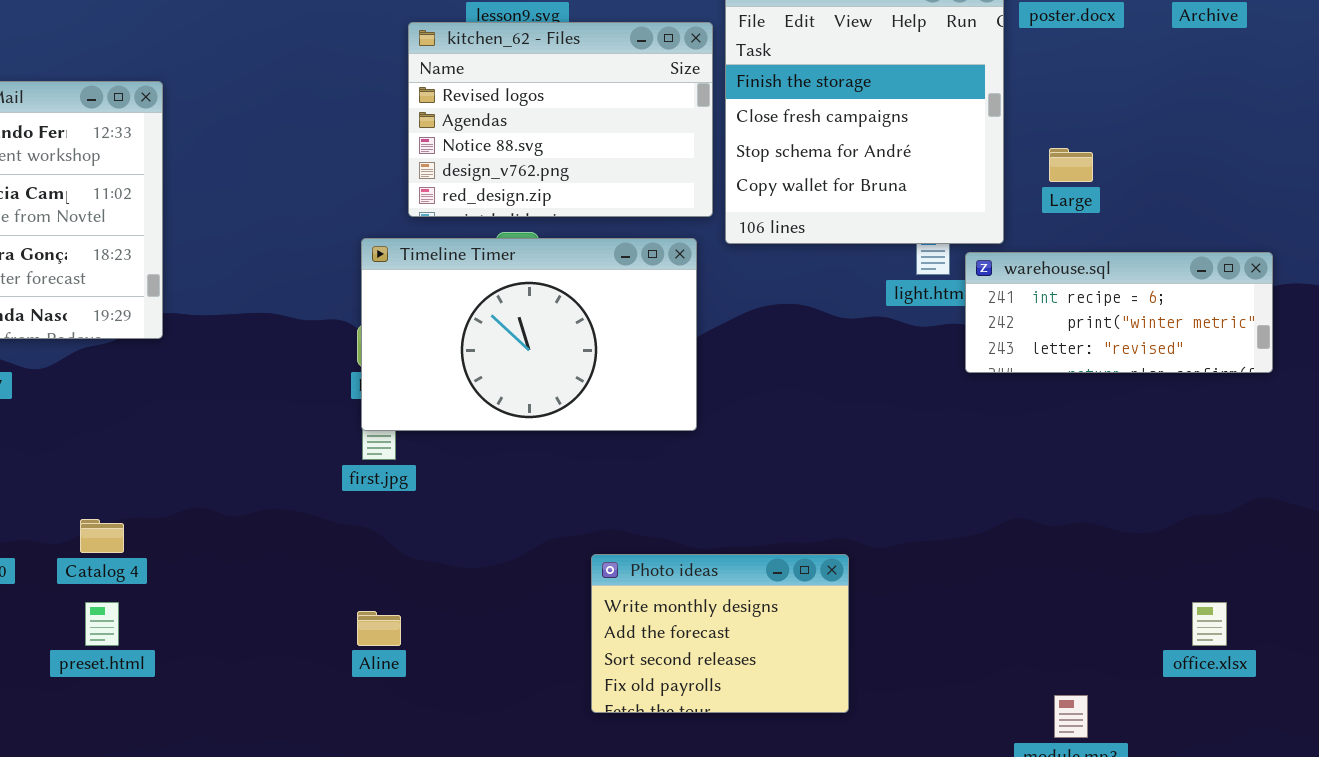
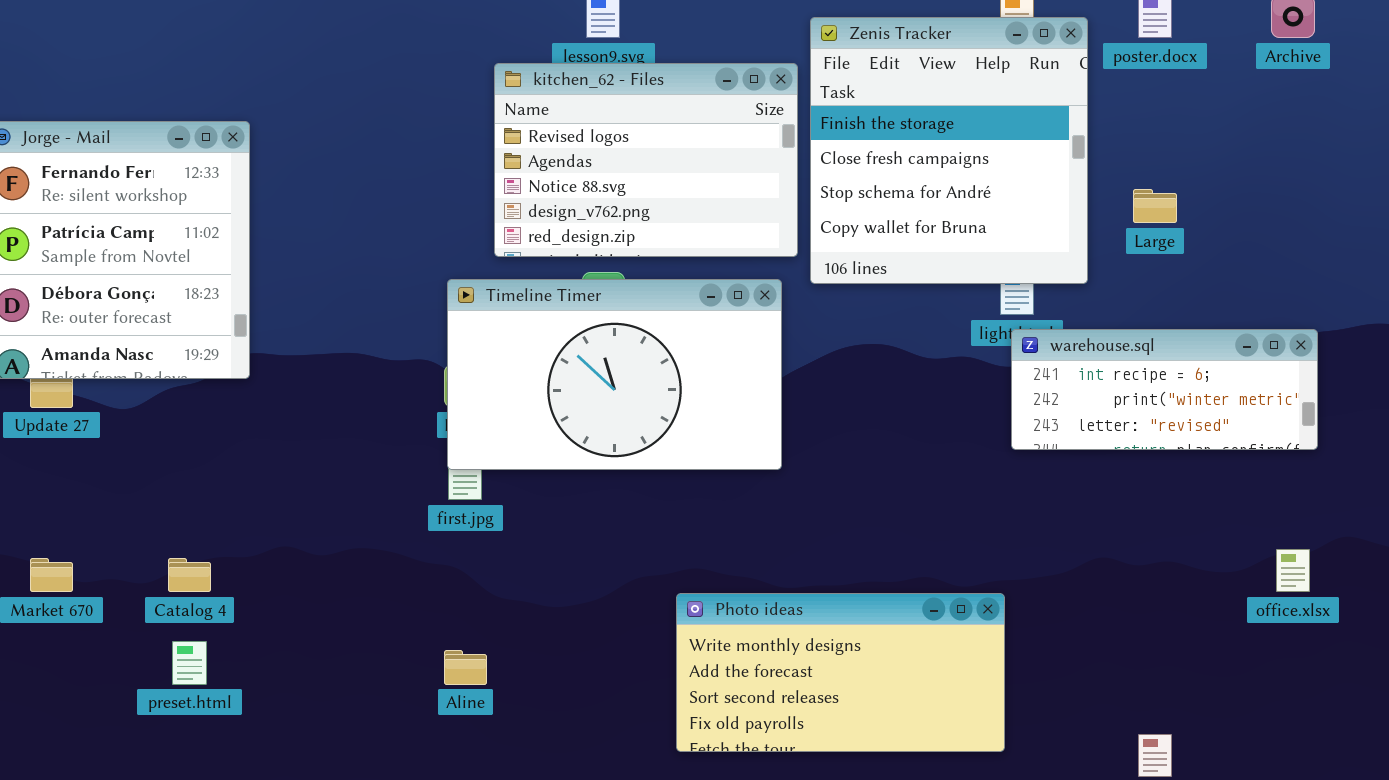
warehouse.sql: [965,252,1273,373] -> [1011,329,1318,450], moved
Photo ideas: [591,554,849,713] -> [676,593,1005,752], resized
office.xlsx: [1192,602,1227,646] -> [1276,549,1310,592], moved

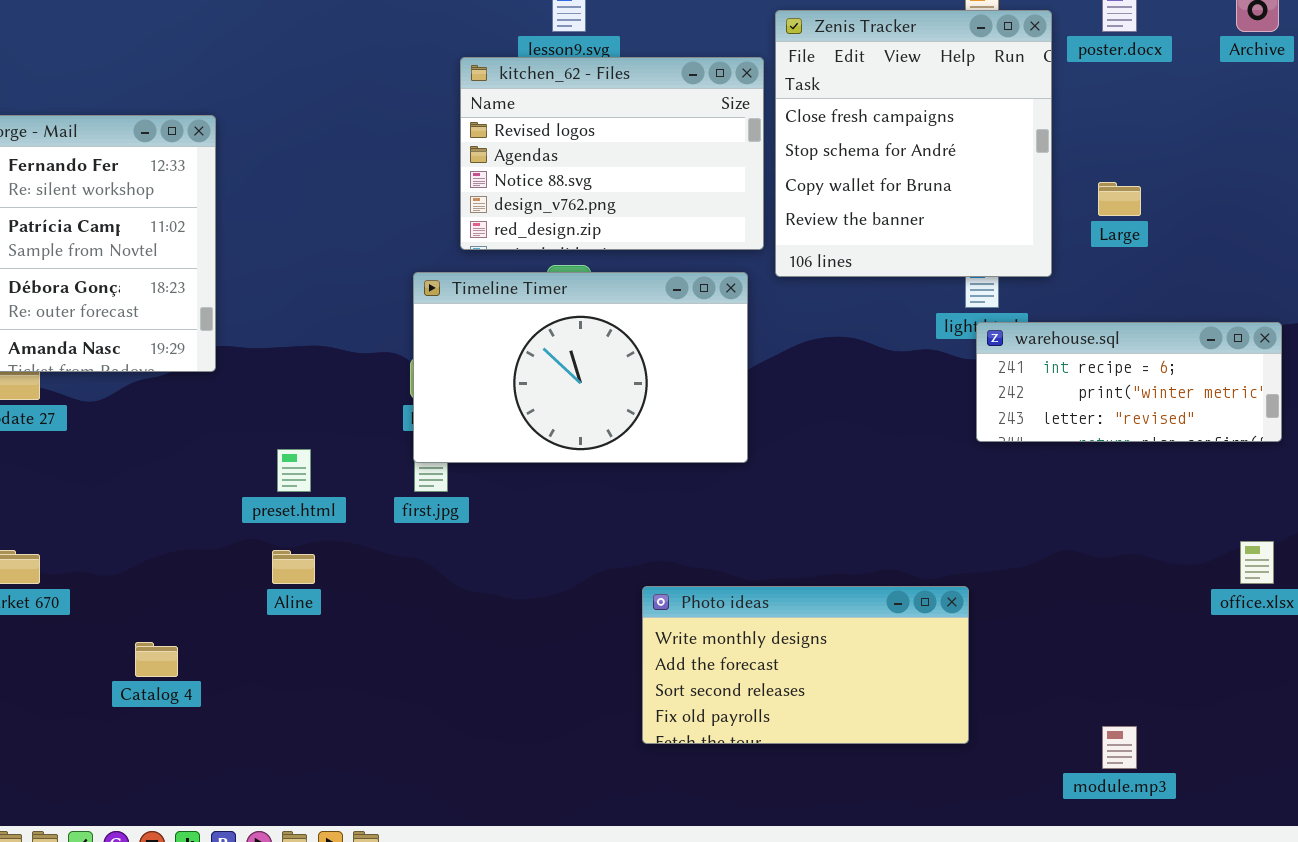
Zenis Tracker: [810,17,1088,284] -> [775,10,1052,277], scrolled down 1 row
Catalog 4: [168,558,211,592] -> [135,642,178,677], moved
preset.html: [172,641,207,685] -> [277,449,311,492], moved
Aline: [444,650,487,685] -> [272,550,315,584], moved

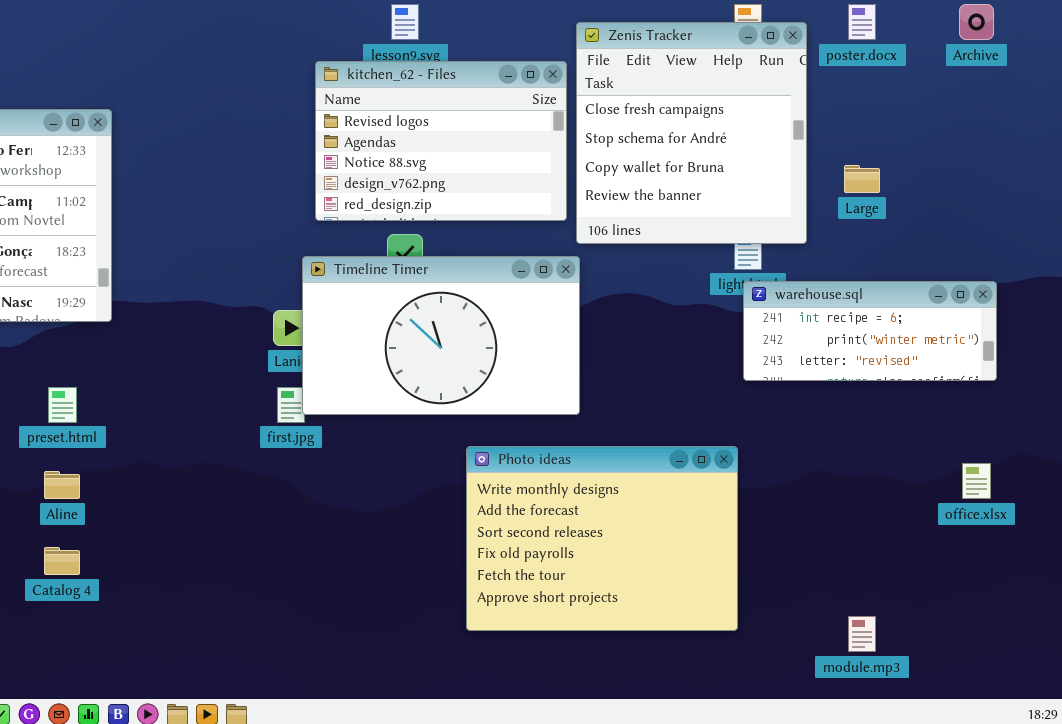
Timeline Timer: [413,272,748,463] -> [302,256,580,415], moved
preset.html: [277,449,311,492] -> [48,387,77,423], moved
Aline: [272,550,315,584] -> [44,471,80,499], moved
Photo ideas: [642,586,969,744] -> [466,446,738,631], resized

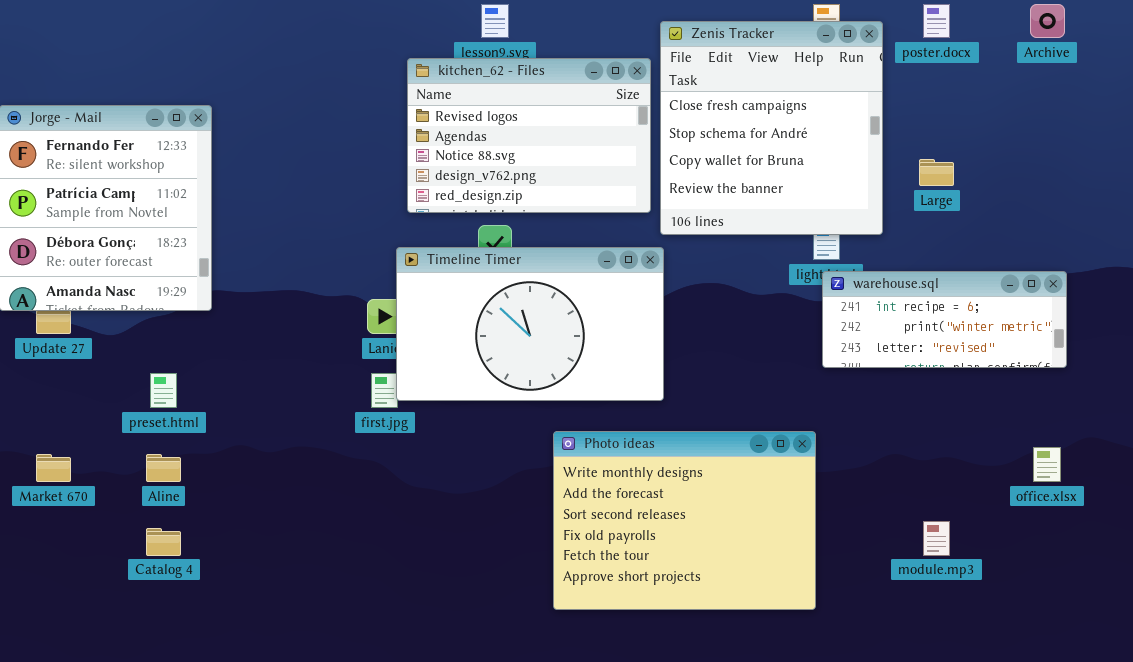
module.mp3: [848,616,876,652] -> [923,521,950,556], moved

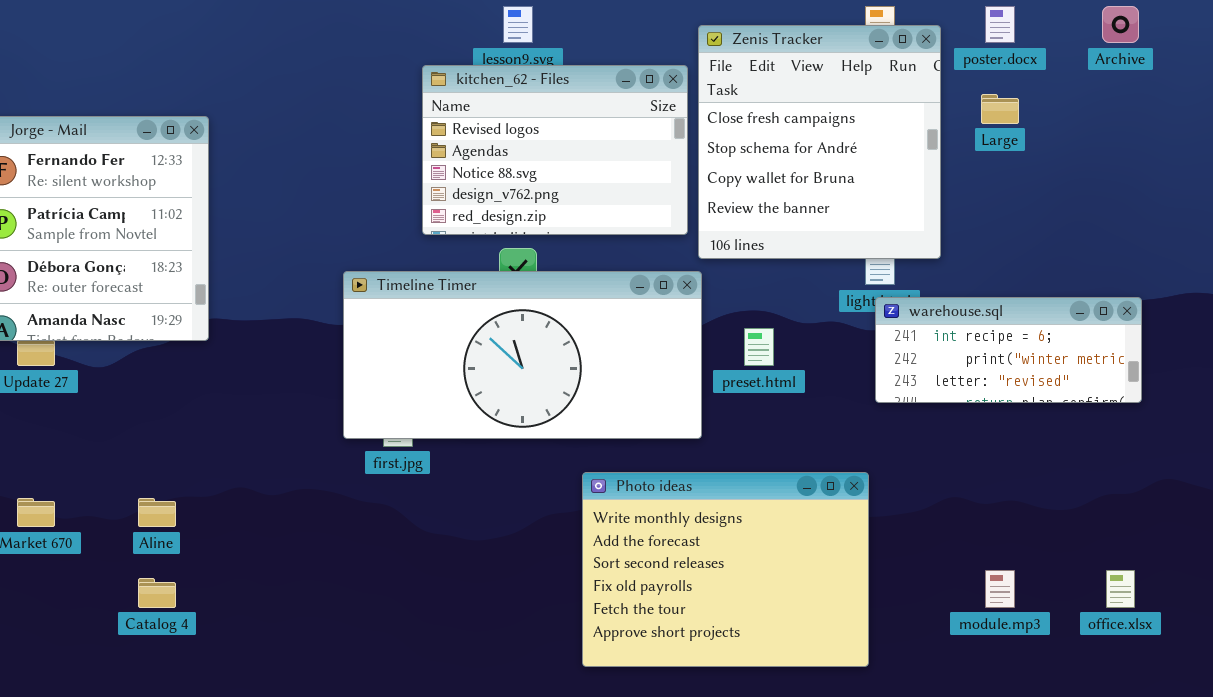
Large: [919,159,954,186] -> [981,94,1019,124], moved
Timeline Timer: [396,247,664,401] -> [343,271,702,439], resized
preset.html: [150,373,177,408] -> [744,328,774,366], moved
office.xlsx: [1033,447,1061,482] -> [1106,570,1135,608], moved

